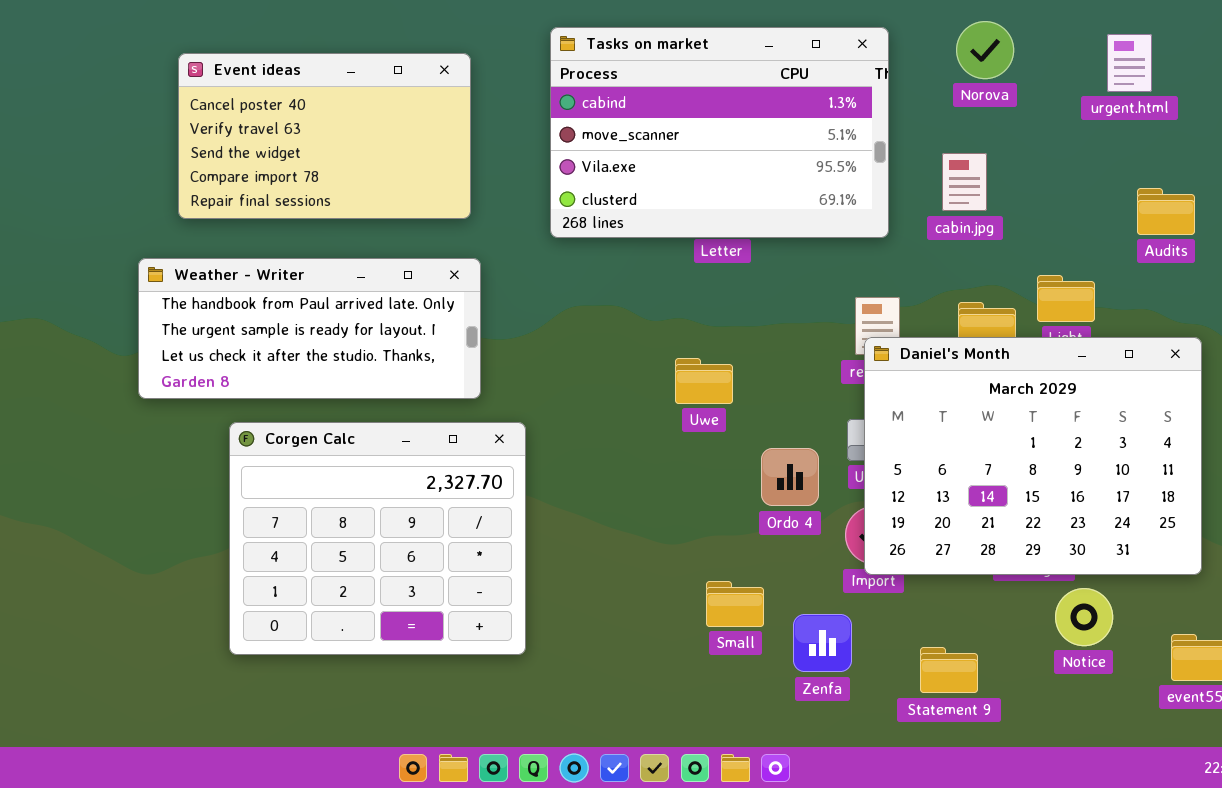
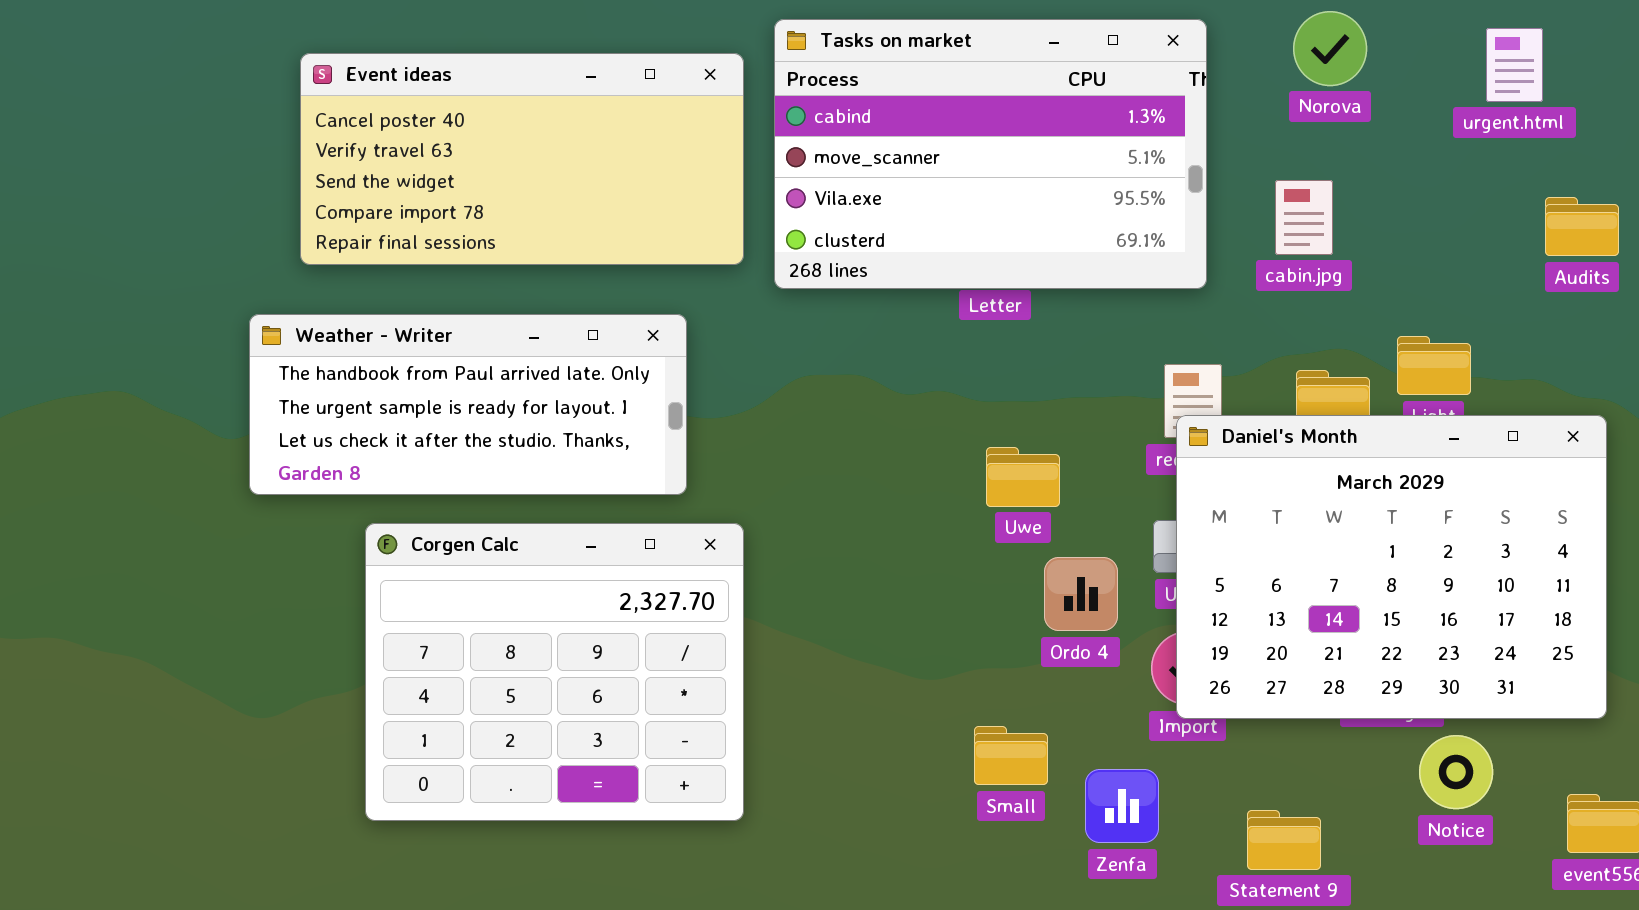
Event ideas: [178,53,471,219] -> [300,53,744,265], resized
Audits: [1137,188,1195,235] -> [1545,197,1619,256], moved
Uwe: [675,358,733,404] -> [986,447,1060,507], moved

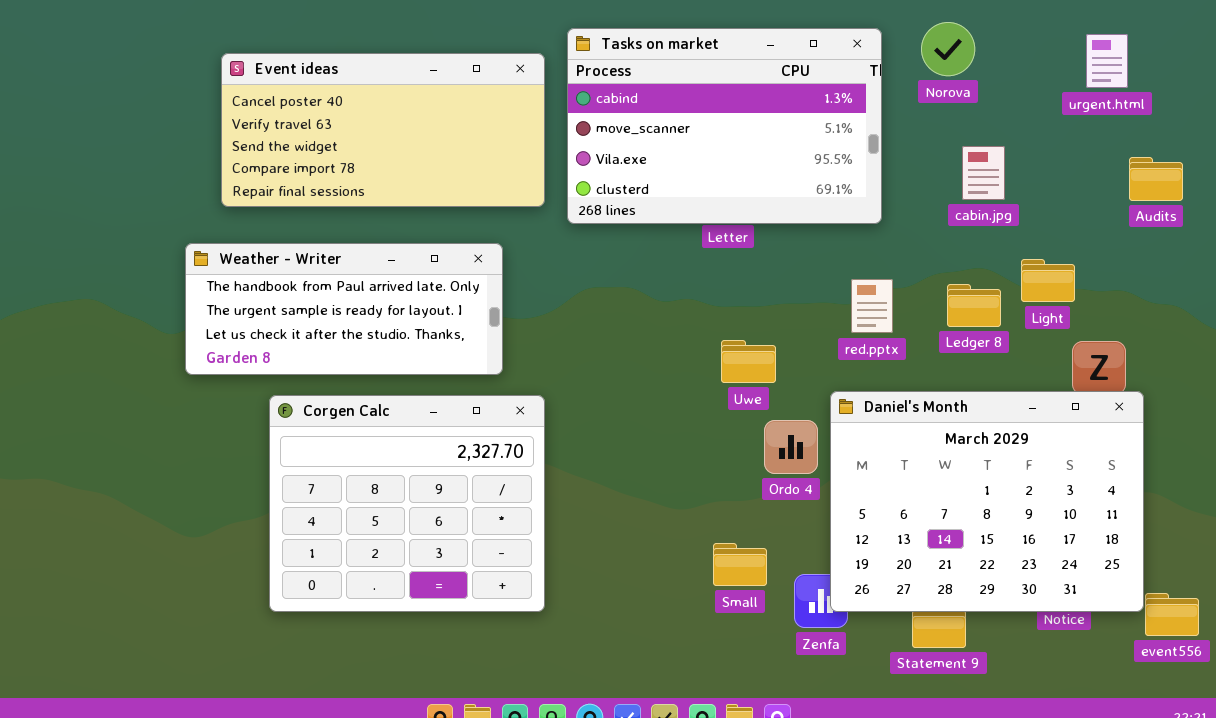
Norova: [1293,11,1367,86] -> [921,22,975,76], moved
cabin.jpg: [1275,180,1333,255] -> [962,146,1005,200], moved
Daniel's Month: [1176,415,1607,719] -> [830,391,1144,612], moved

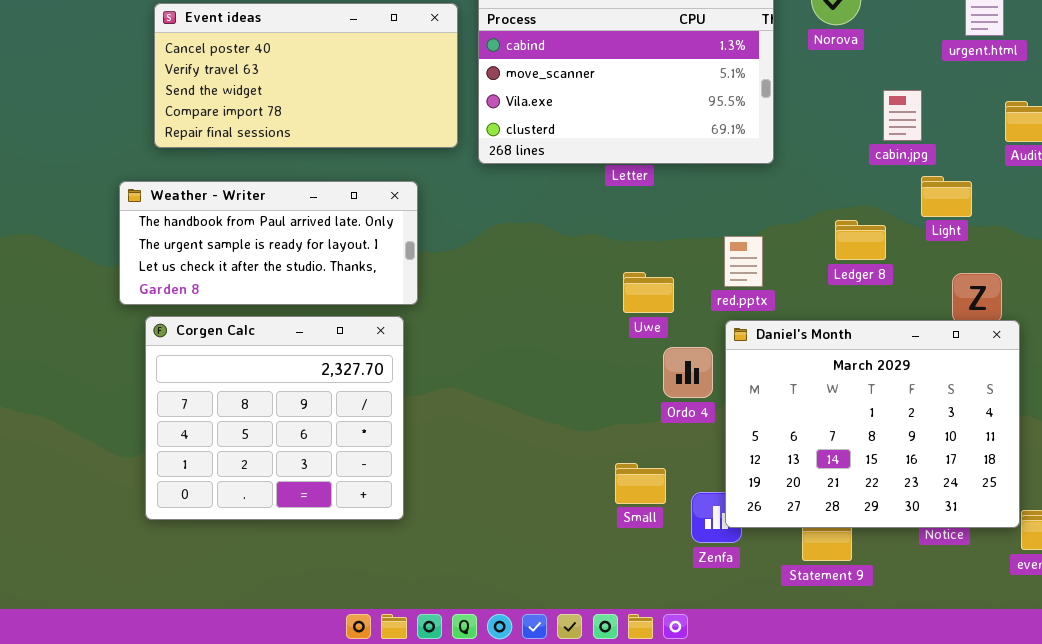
cabin.jpg: [962,146,1005,200] -> [883,90,922,141], moved
Light: [1021,259,1075,302] -> [921,176,972,217], moved
red.pptx: [851,279,893,333] -> [724,236,763,287], moved
Corgen Calc: [269,395,545,612] -> [145,316,404,520], moved

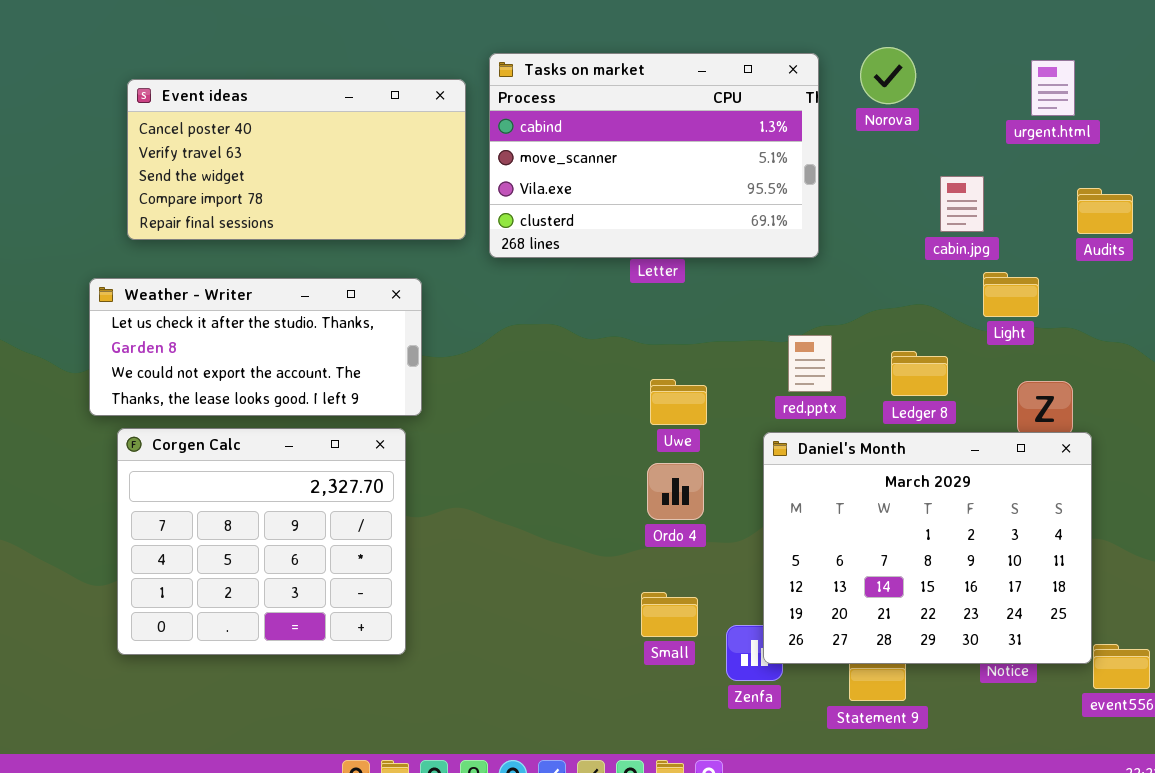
Weather - Writer: [119,181,418,305] -> [89,278,422,416], scrolled down 2 rows
Ledger 8: [835,220,886,260] -> [891,351,948,396], moved
red.pptx: [724,236,763,287] -> [788,335,832,392], moved
Ordo 4: [663,347,713,398] -> [647,463,704,520], moved

